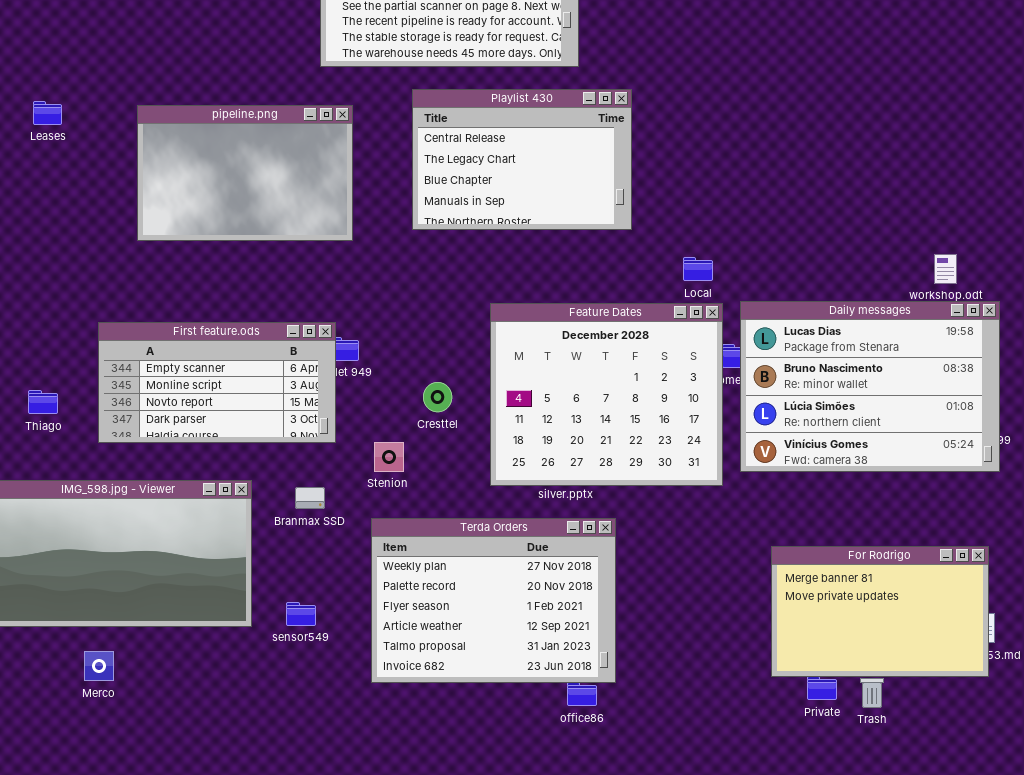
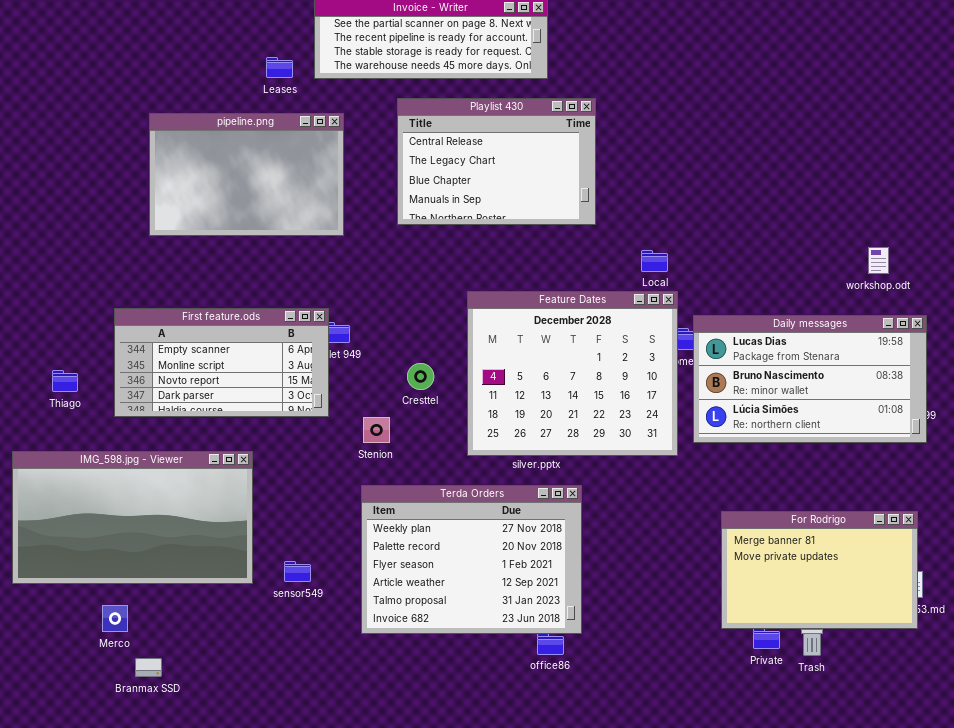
Leases: [33,101,62,125] -> [266,57,293,78], moved
Daily messages: [740,301,1000,472] -> [693,315,927,443], resized
Branmax SSD: [295,487,325,509] -> [135,658,162,677], moved

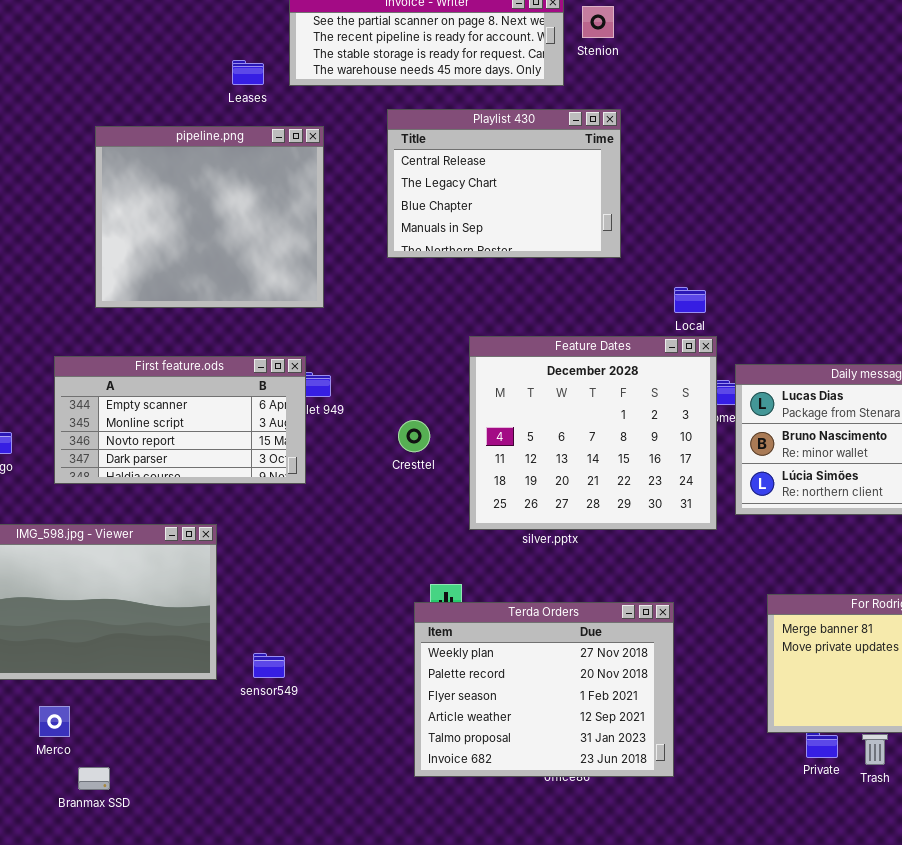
pipeline.png: [149,113,344,236] -> [95,126,324,308], resized
Stenion: [363,417,390,443] -> [582,6,614,38], moved
Terda Orders: [361,485,582,634] -> [414,602,674,777], moved

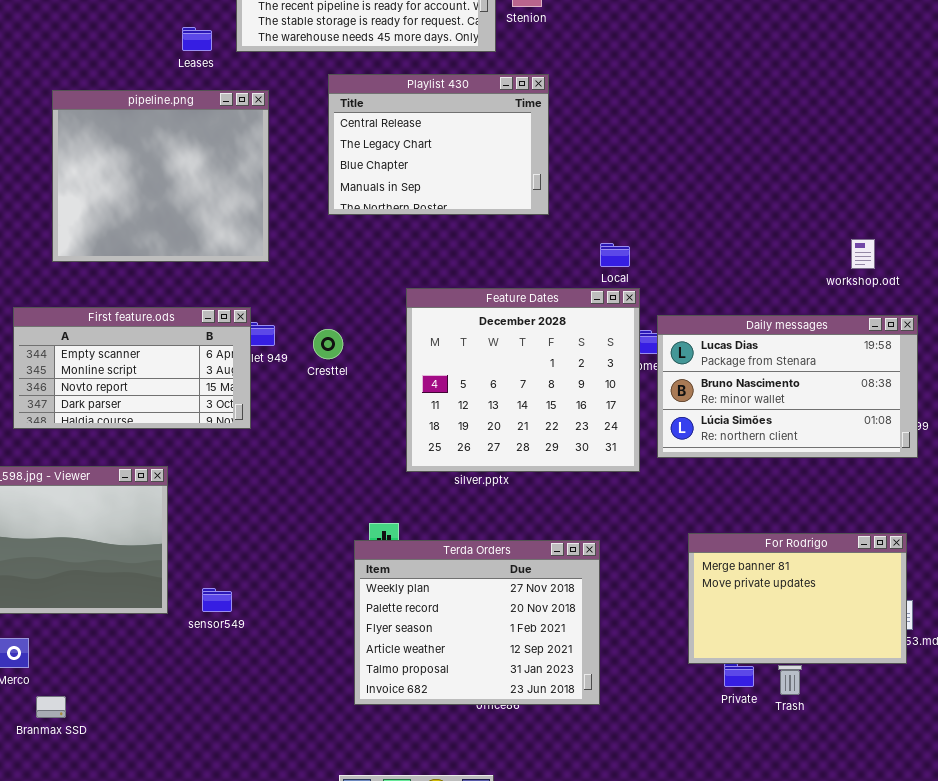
Cresttel: [398,420,430,452] -> [313,329,343,359], moved

